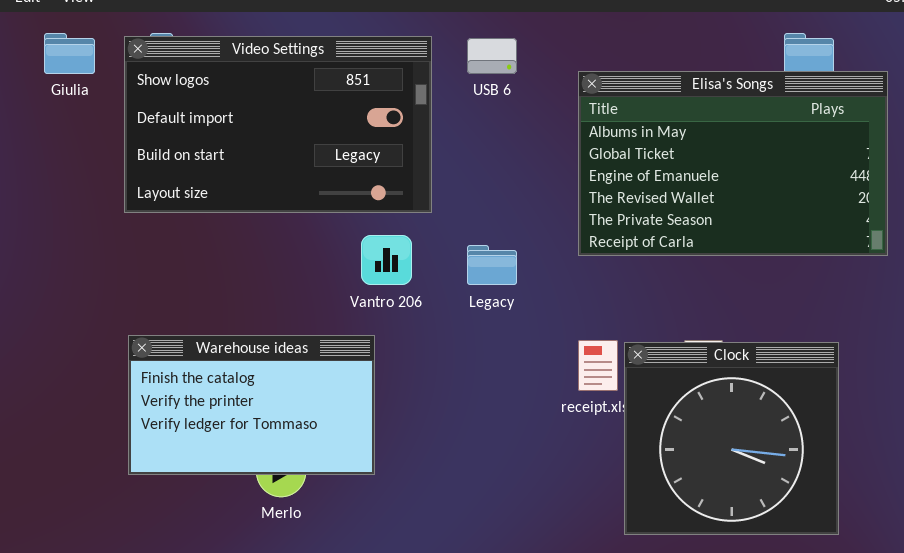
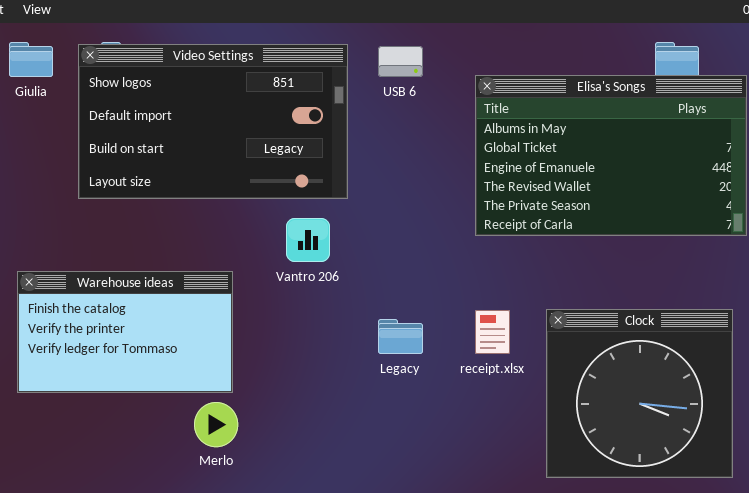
Legacy: [467,245,517,285] -> [378,319,423,354], moved
Warehouse ideas: [128,335,375,475] -> [17,271,233,393], moved
Clock: [624,342,839,535] -> [546,309,733,478], moved

